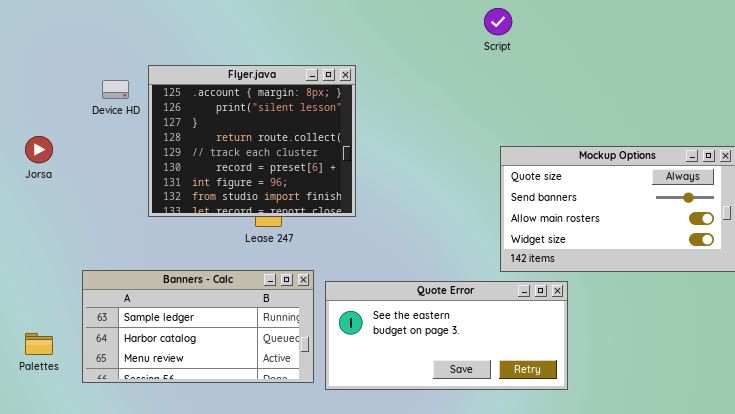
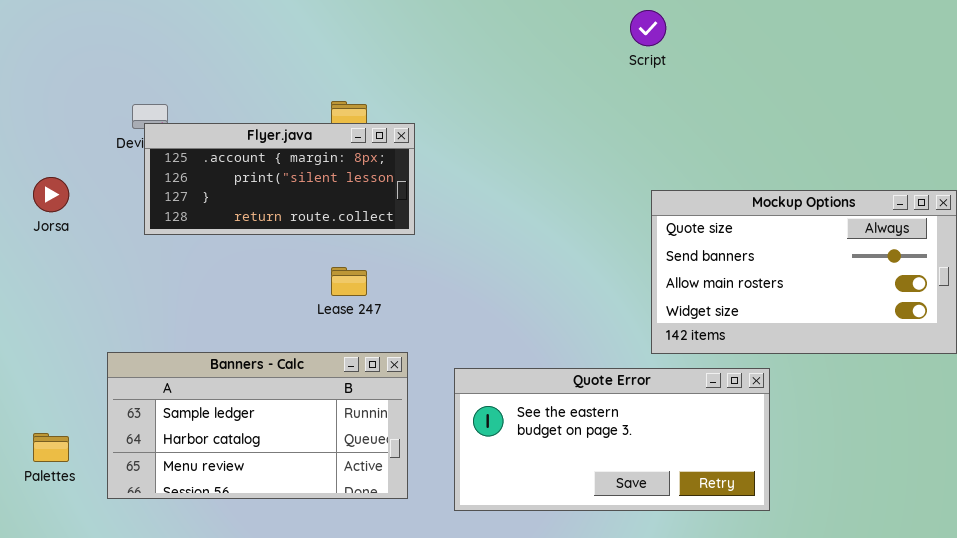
Flyer.java: [148,65,356,217] -> [144,123,415,235], moved, resized
Quote Error: [325,281,568,390] -> [454,368,770,511], moved

